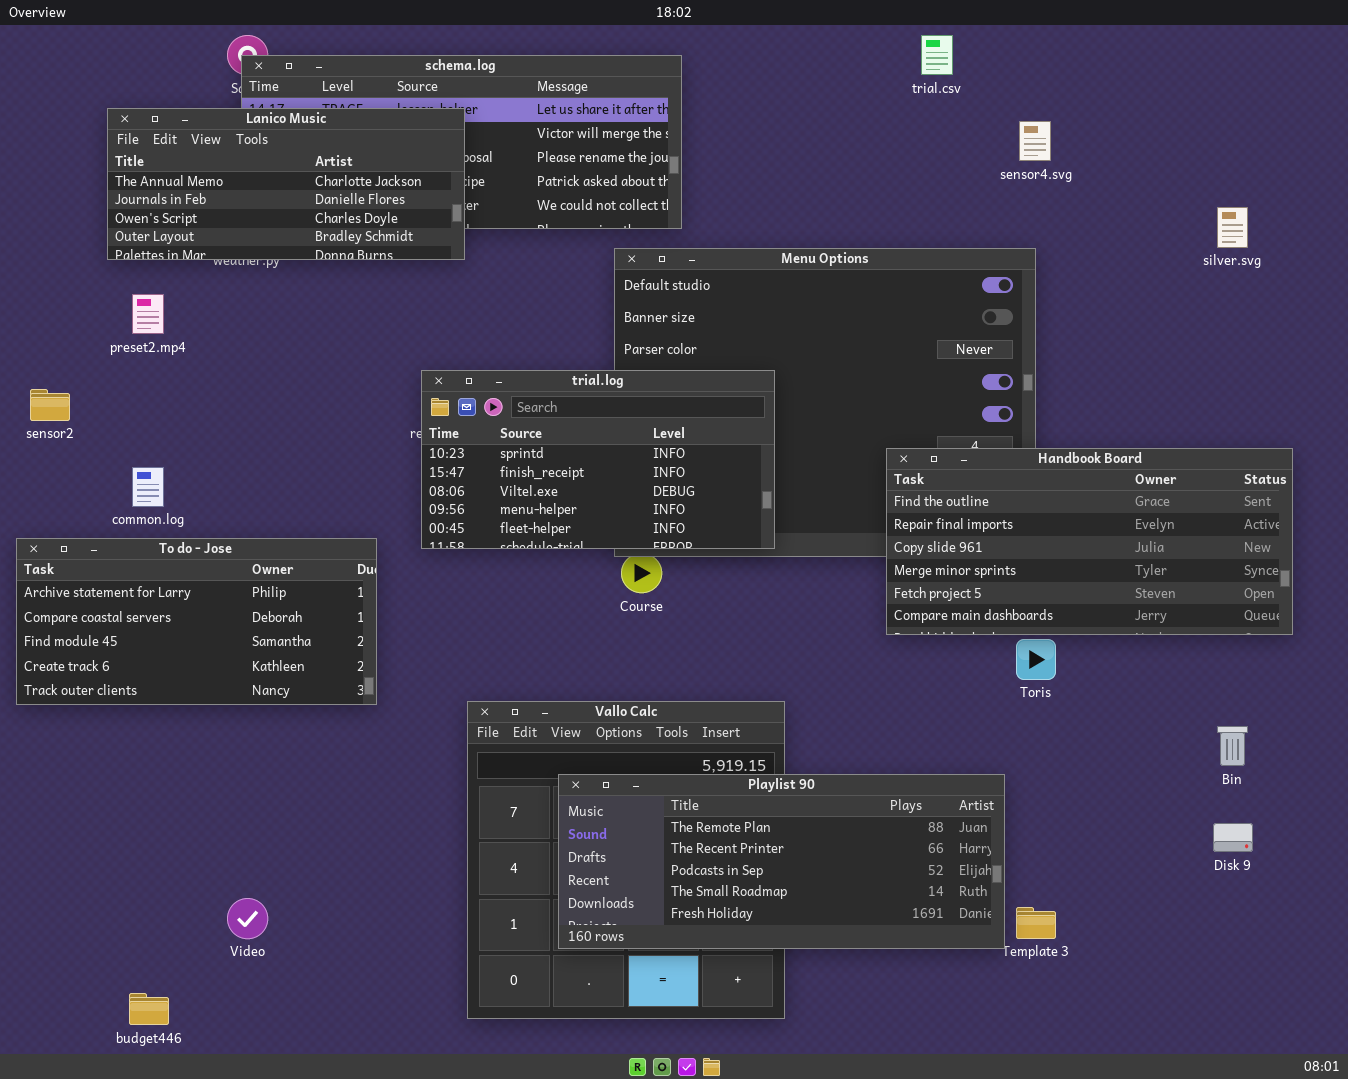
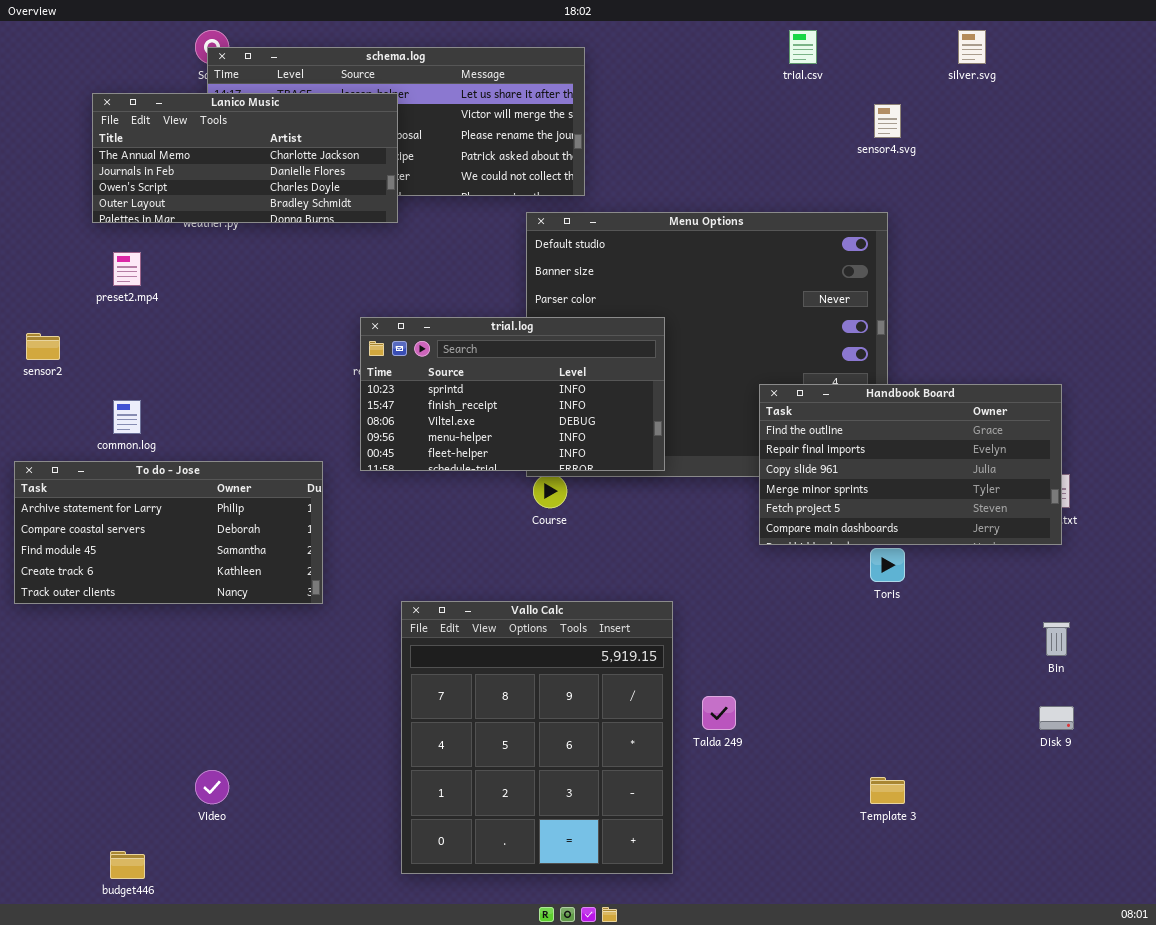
silver.svg: [1217,207,1248,248] -> [958,30,986,64], moved
Handbook Board: [886,448,1293,635] -> [759,384,1062,545], resized
Playlist 90: [558,774,1005,949] -> none, closed

